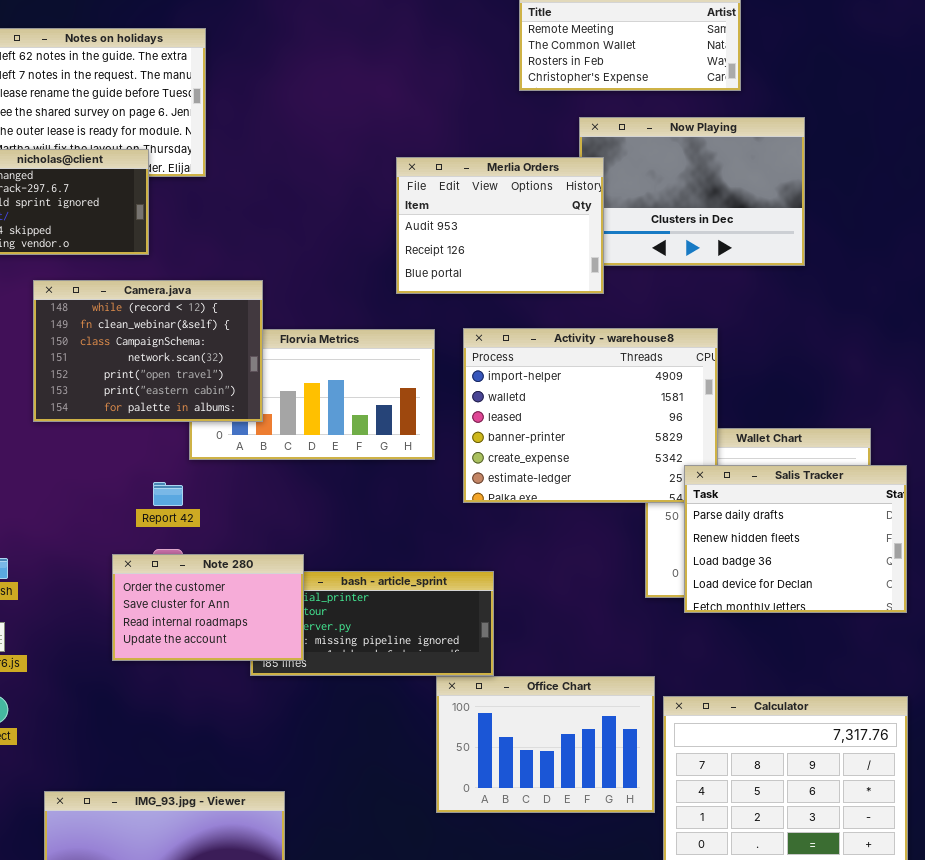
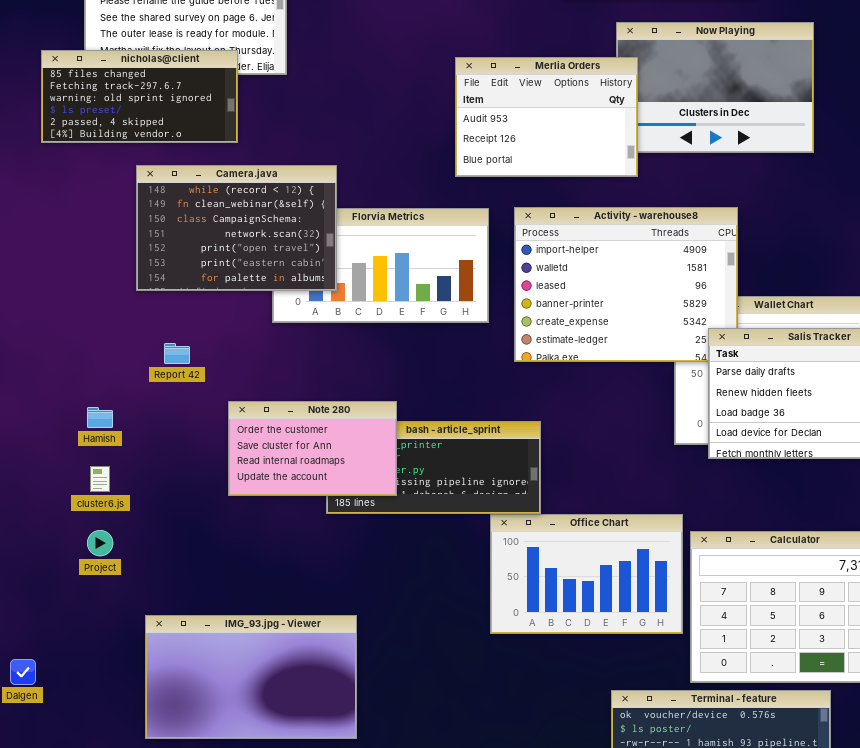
Report 42: [153,482,183,506] -> [164,343,190,364], moved
Note 280: [112,554,304,661] -> [228,401,397,496], moved

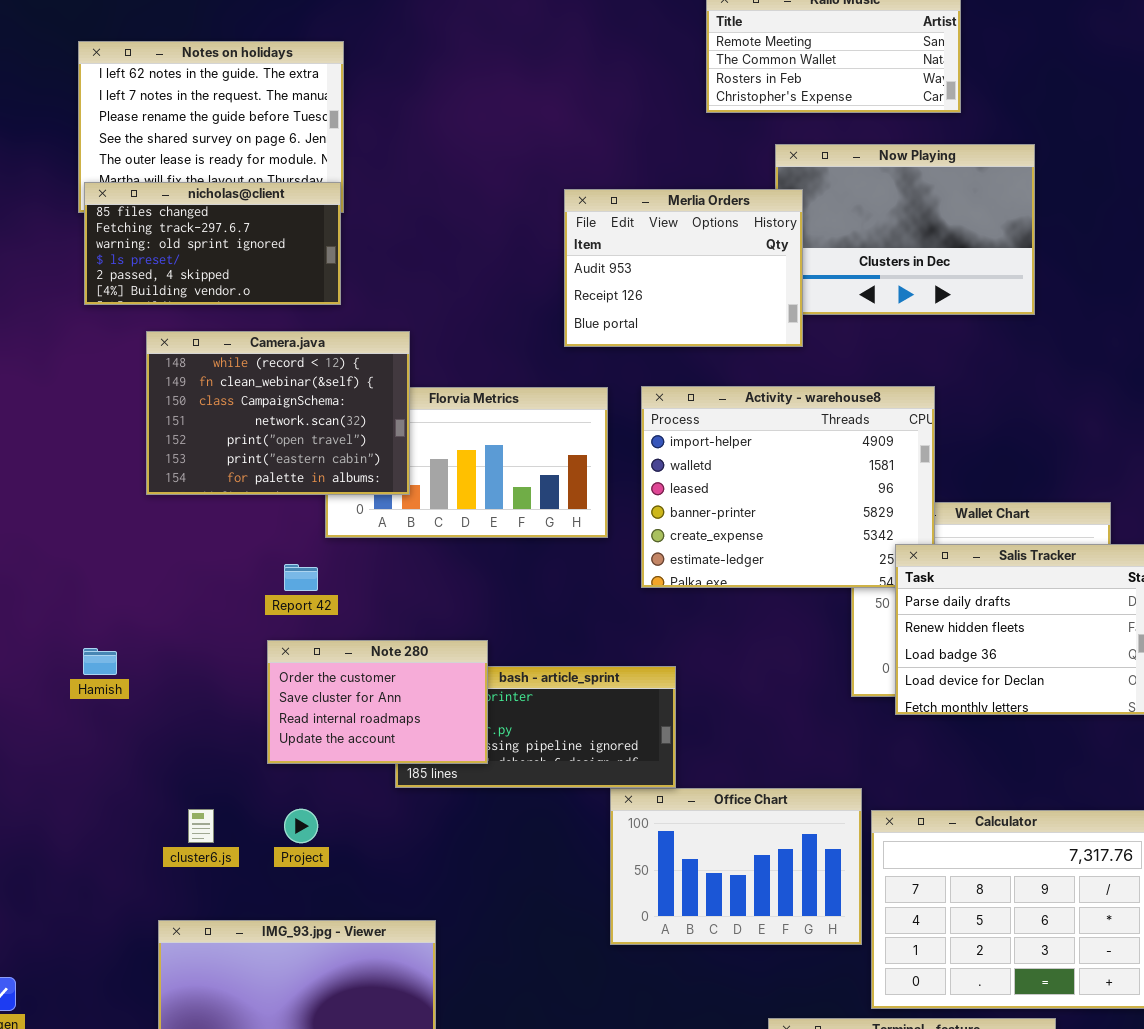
nicholas@client: [41,50,238,143] -> [84,182,341,305], moved
Report 42: [164,343,190,364] -> [284,564,318,591], moved
cluster6.js: [90,466,110,492] -> [188,809,214,843], moved
Project: [87,530,113,556] -> [284,809,318,843], moved

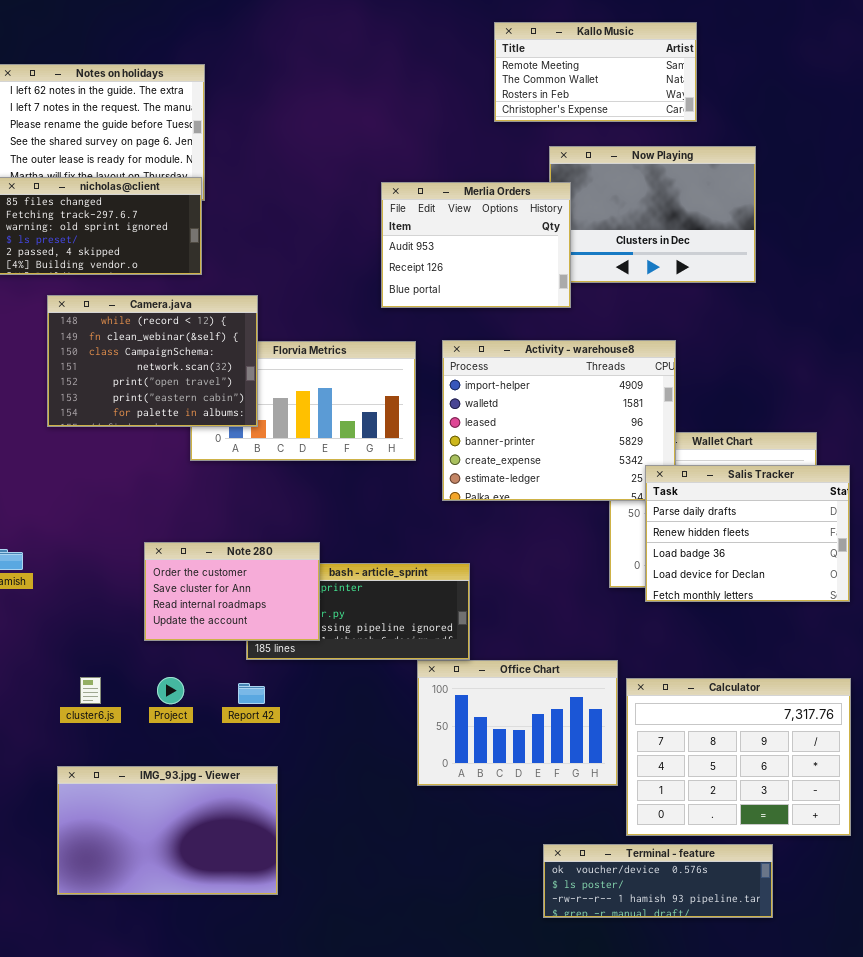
Report 42: [284,564,318,591] -> [238,683,265,704], moved

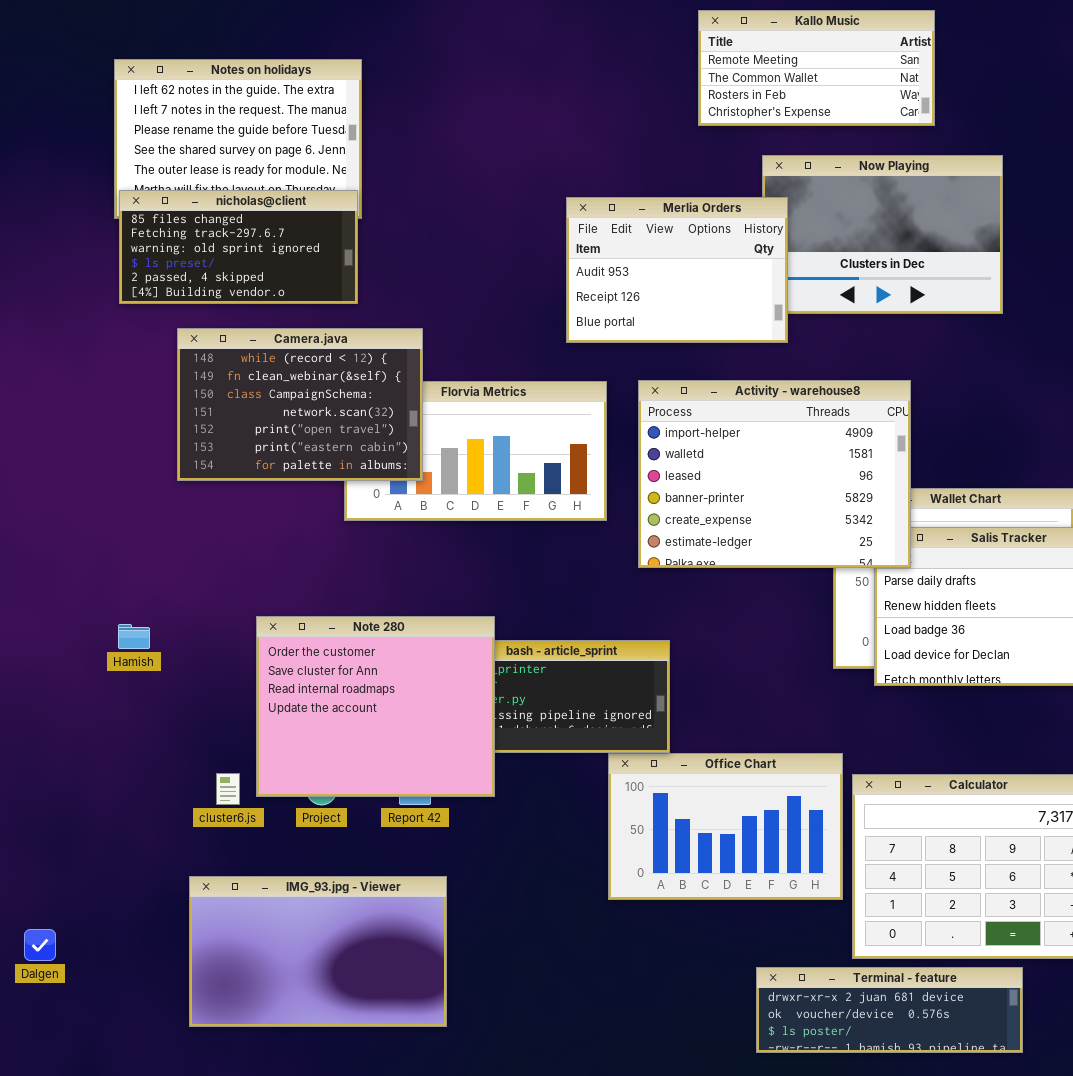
Activity - warehouse8: [442,340,676,501] -> [638,380,911,568], raised
Note 280: [144,542,320,641] -> [256,616,495,797], resized
Terminal - feature: [543,844,773,918] -> [756,967,1023,1053], scrolled up 1 row

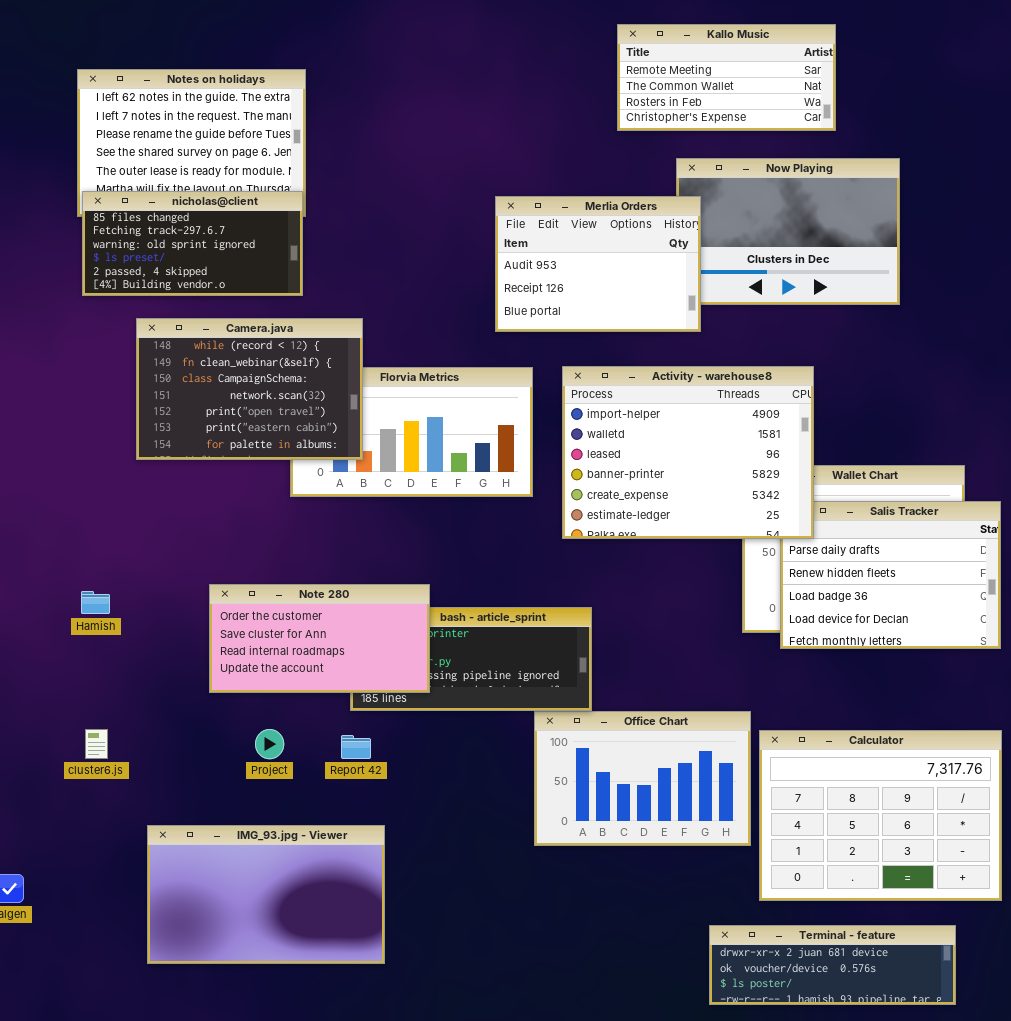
Note 280: [256,616,495,797] -> [209,584,430,693], resized
cluster6.js: [216,773,240,805] -> [85,729,108,759], moved
Terminal - feature: [756,967,1023,1053] -> [709,925,956,1005], moved

